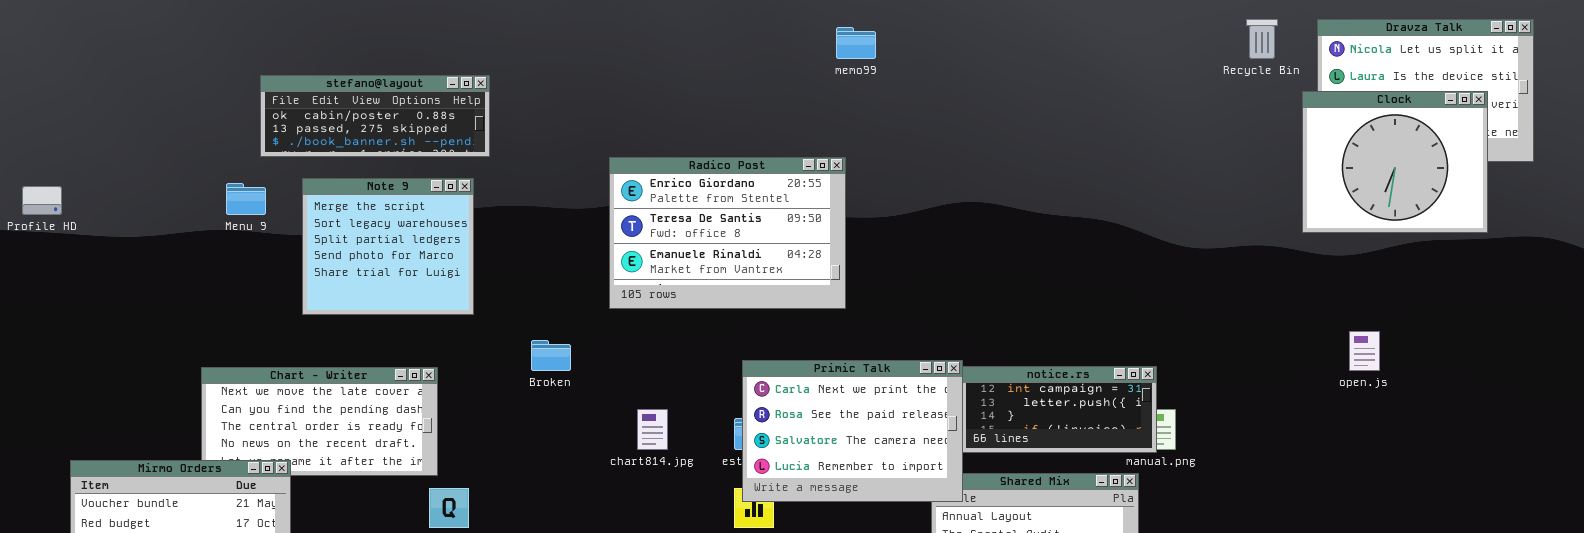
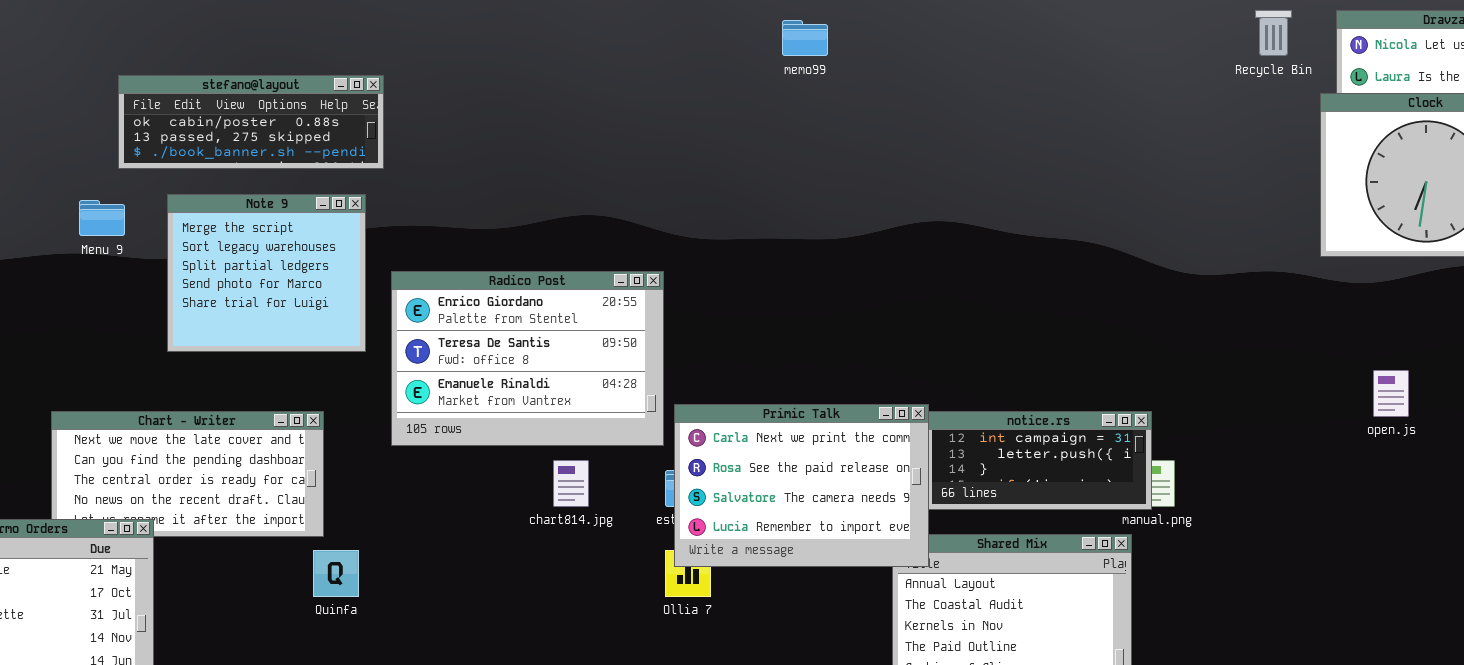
Radico Post: [609,157,846,309] -> [391,271,664,446], moved

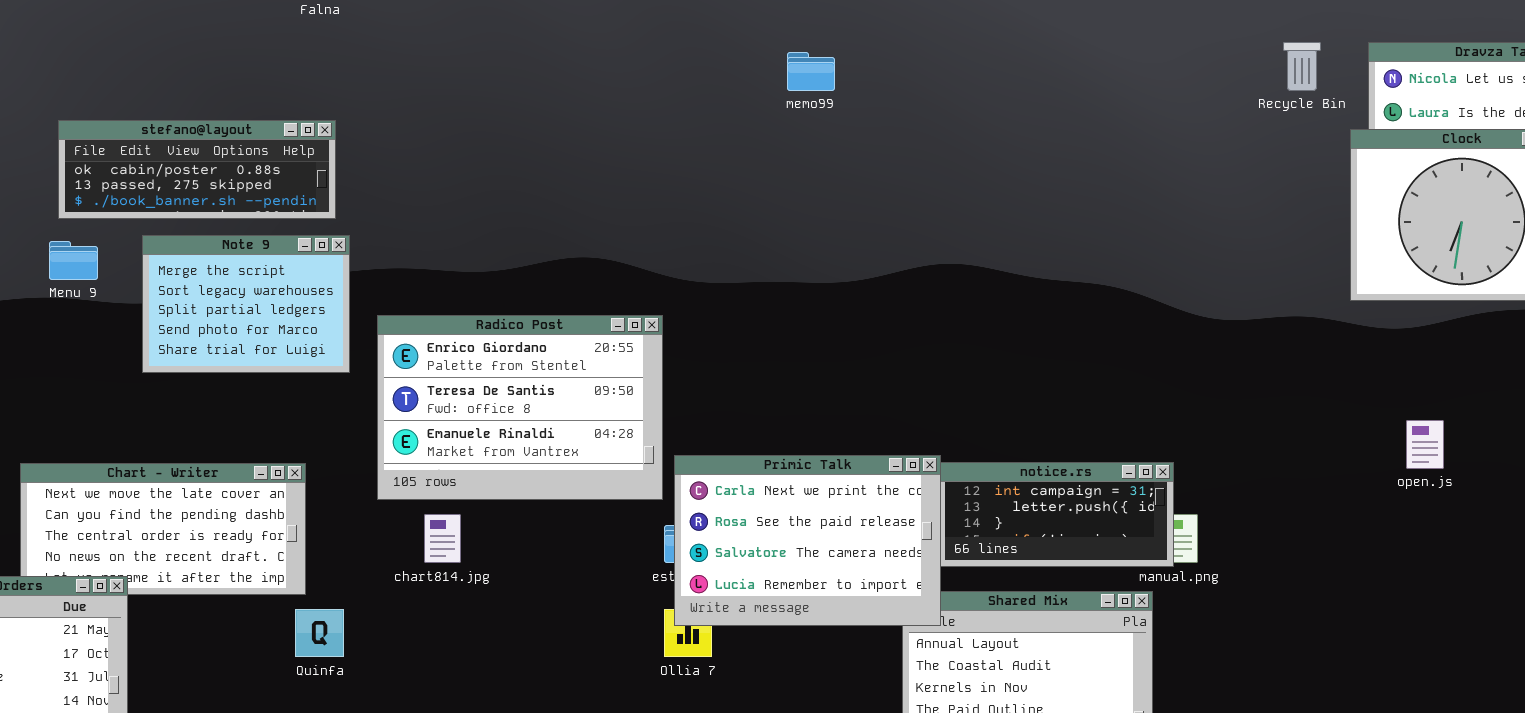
stefano@layout: [118,75,384,169] -> [58,120,336,219], moved
Note 9: [167,194,366,352] -> [142,235,350,373], resized
chart814.jpg: [553,460,589,507] -> [424,514,461,563], moved

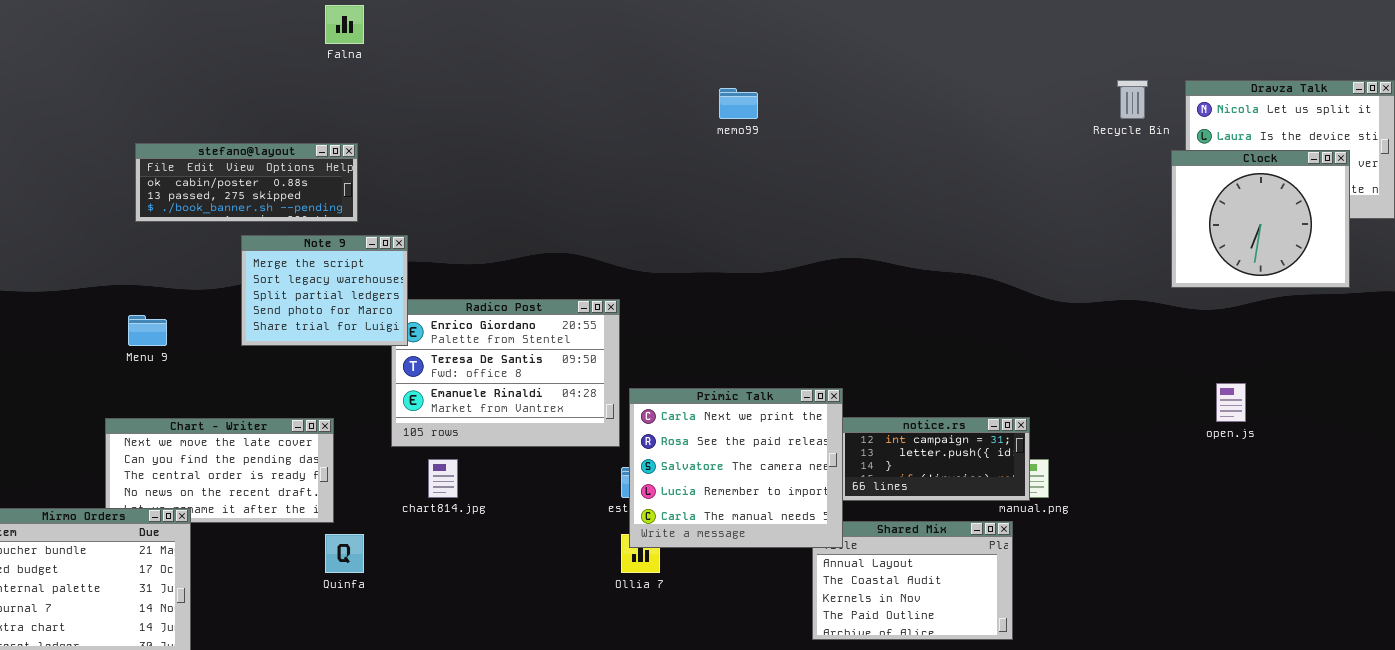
Note 9: [142,235,350,373] -> [241,235,408,346], moved
Menu 9: [49,241,98,280] -> [128,315,167,346], moved
Primic Talk: [674,455,941,626] -> [629,388,843,548], resized

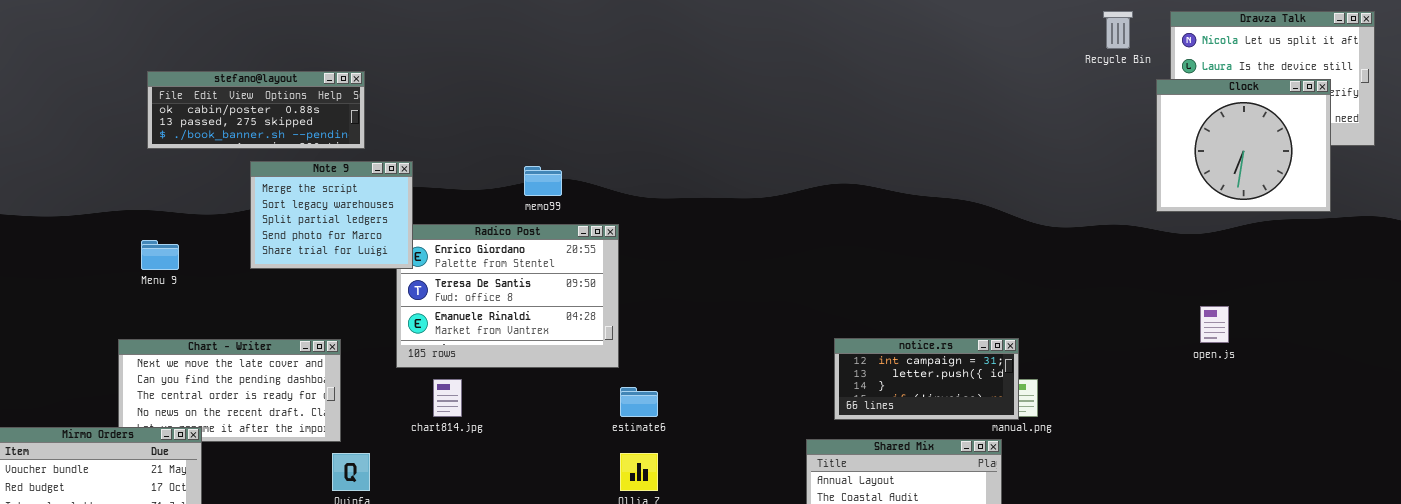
memo99: [719,88,758,119] -> [524,166,562,196], moved
Primic Talk: [629,388,843,548] -> none, closed

